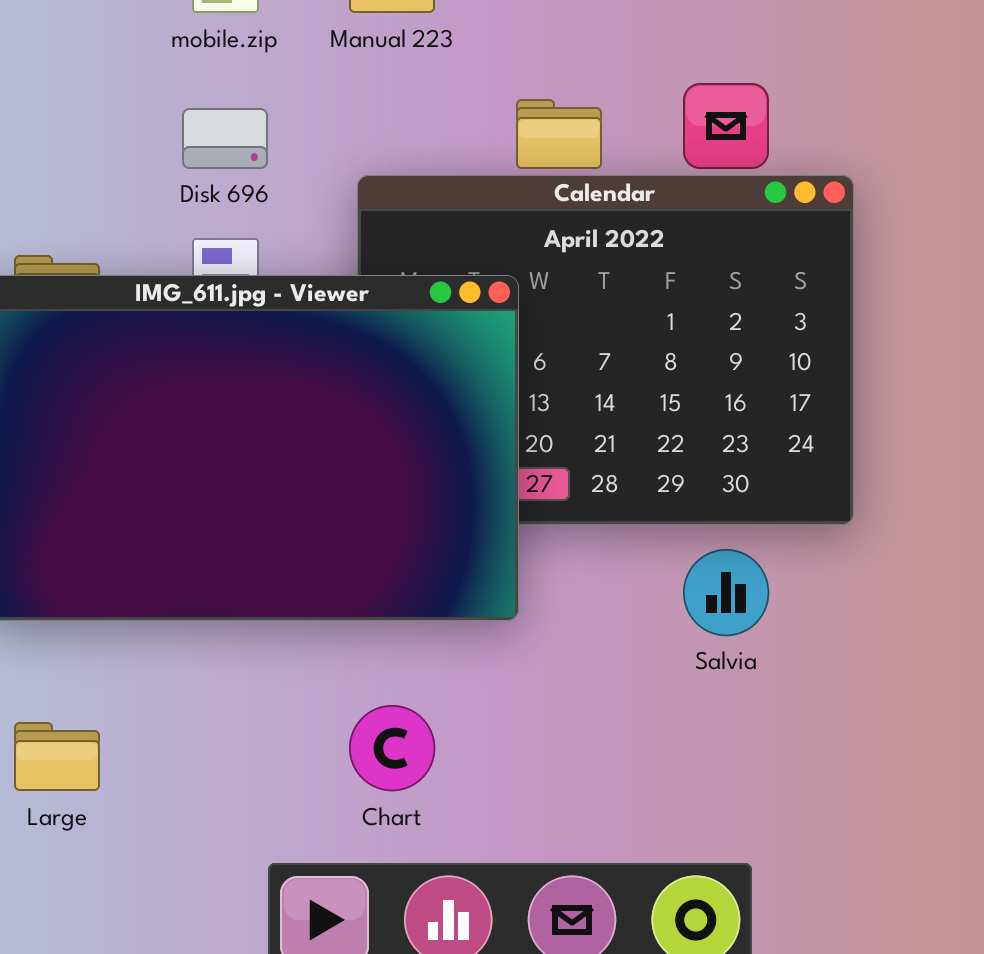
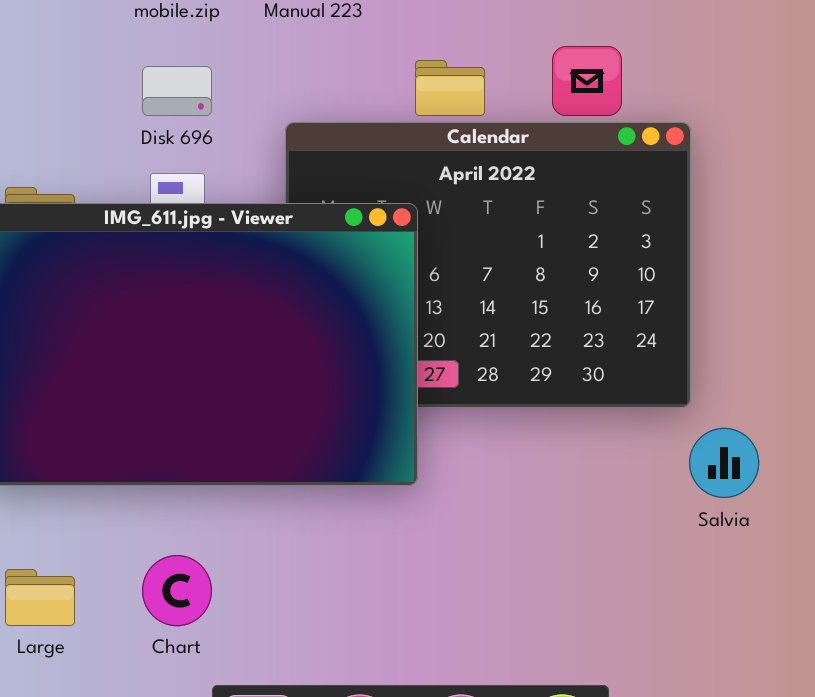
Salvia: [683,549,769,636] -> [689,428,759,498], moved
Chart: [349,705,435,791] -> [142,555,212,626], moved

